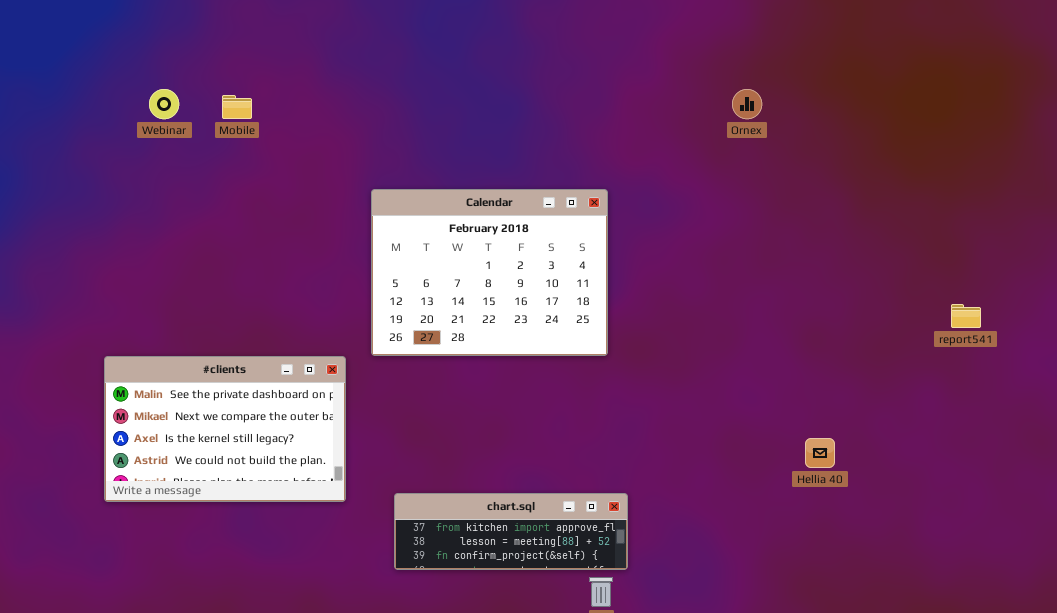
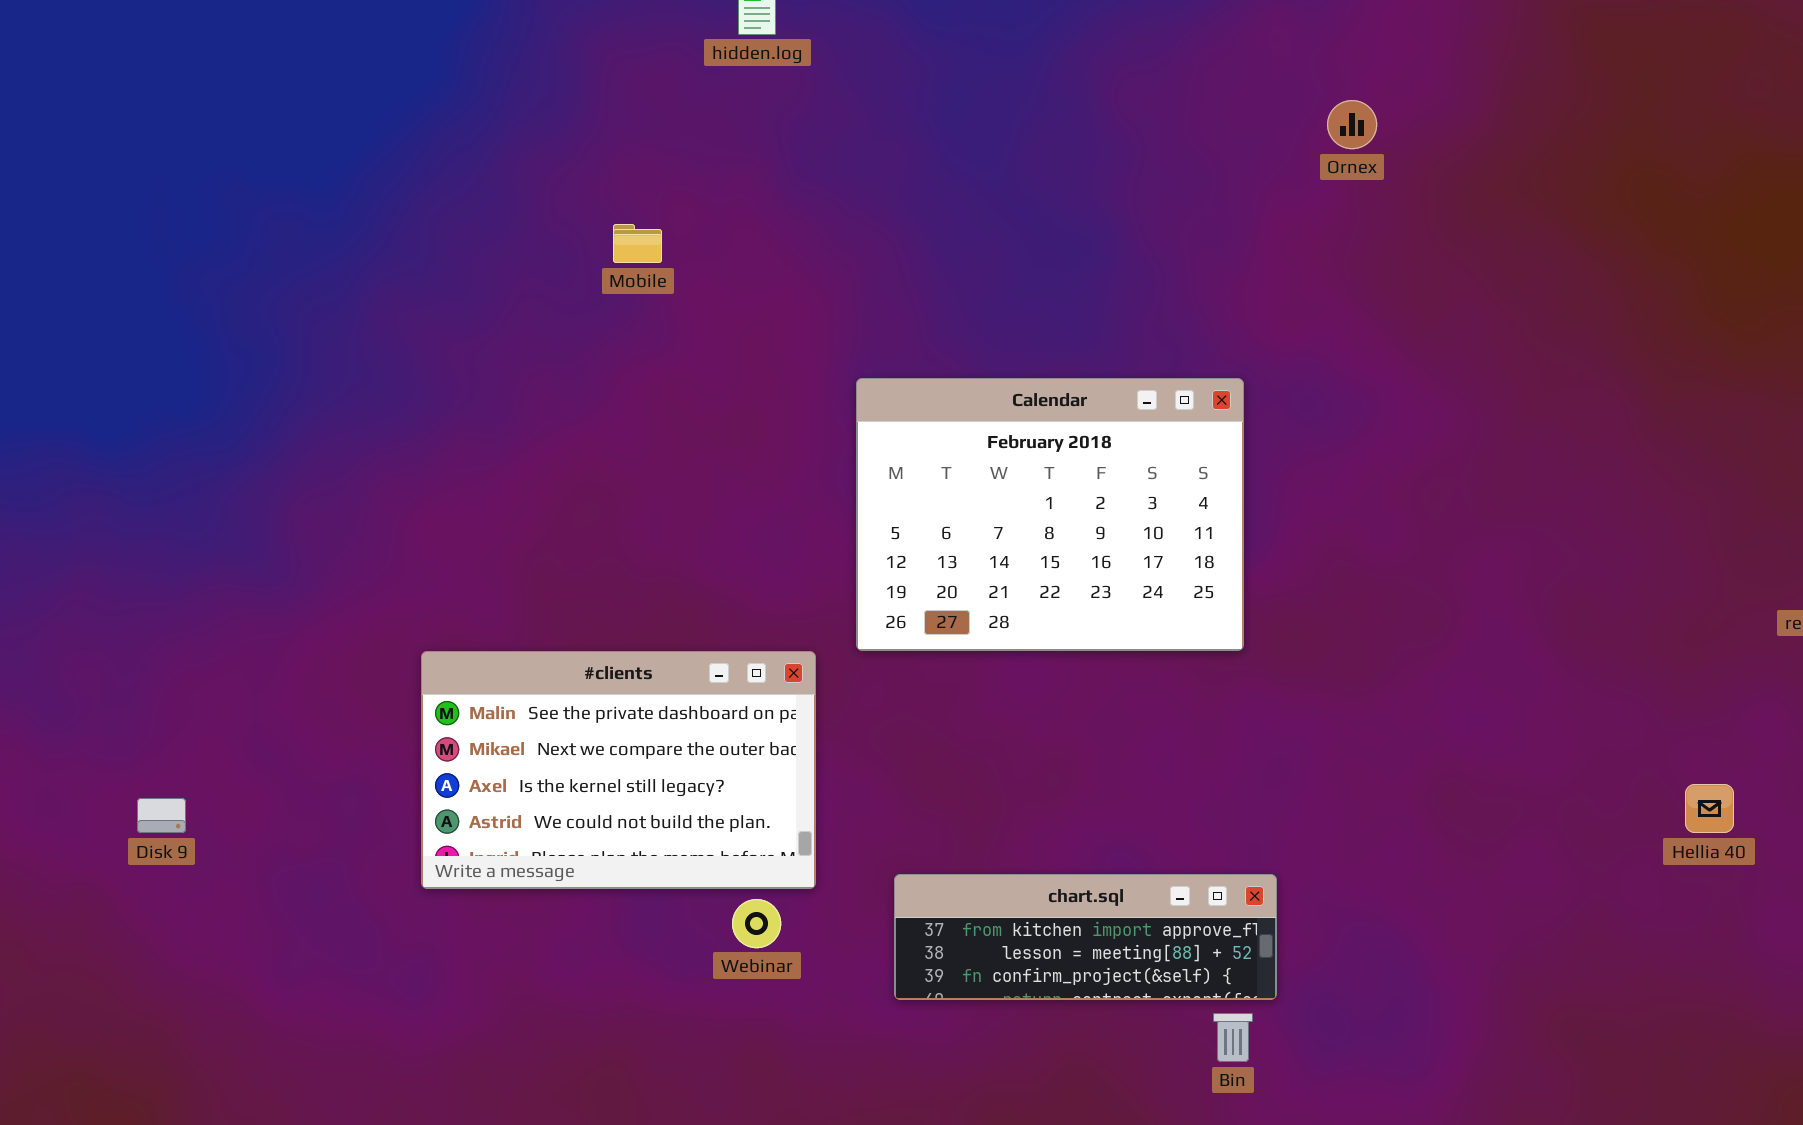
Webinar: [149,89,179,119] -> [732,899,781,948], moved
Ornex: [732,89,762,119] -> [1327,100,1377,149], moved
Hellia 40: [805,438,835,468] -> [1685,784,1734,833], moved

